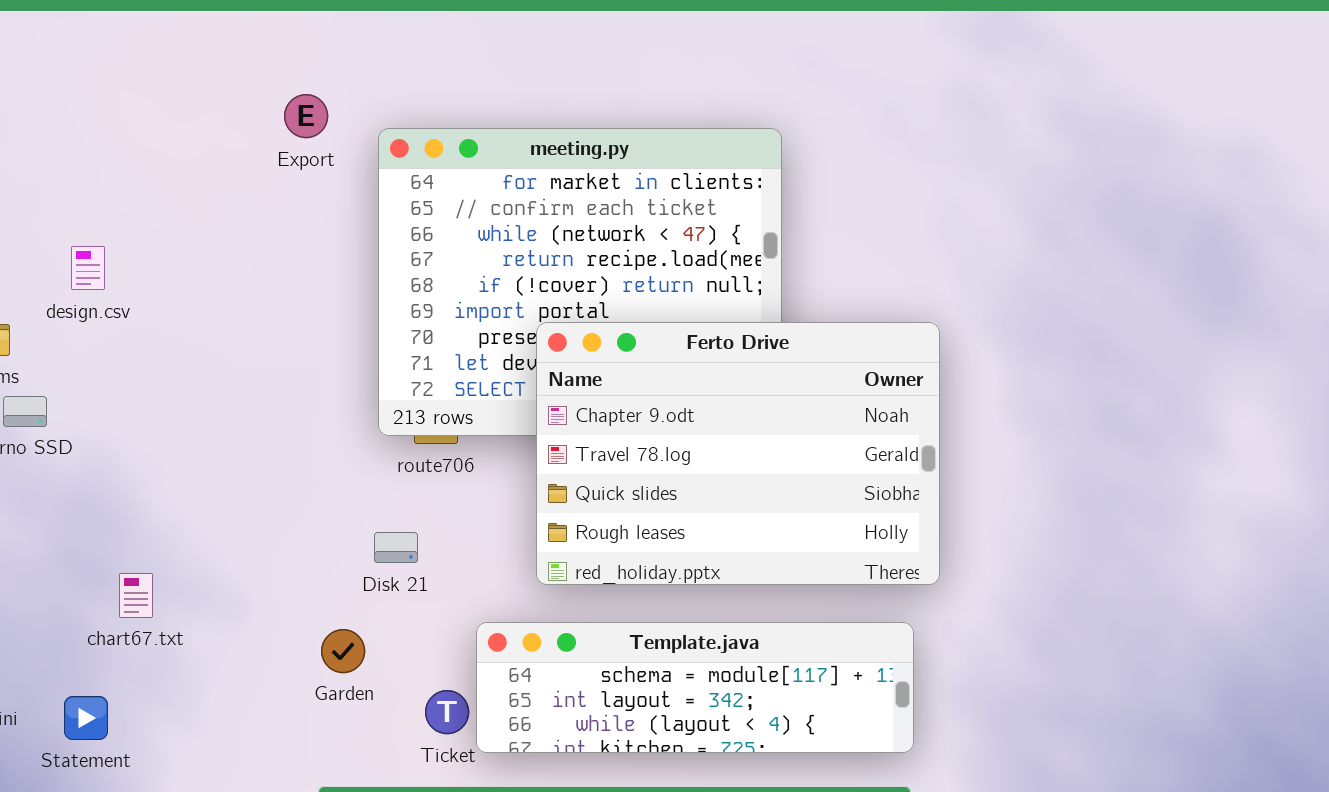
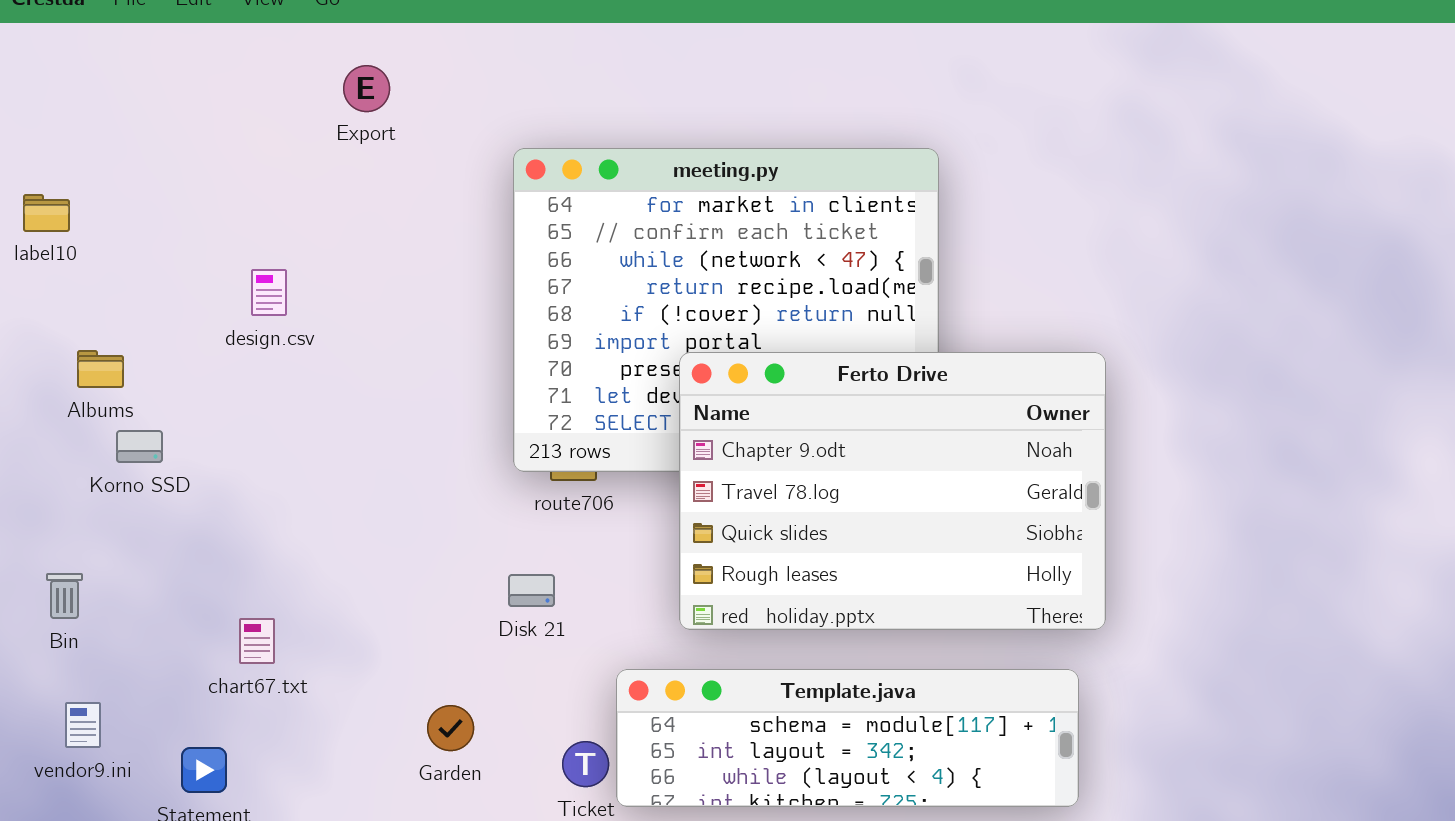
Export: [284,94,328,138] -> [343,65,390,112], moved
design.csv: [71,246,105,290] -> [251,269,287,316], moved
Garden: [321,629,365,673] -> [427,705,474,751], moved

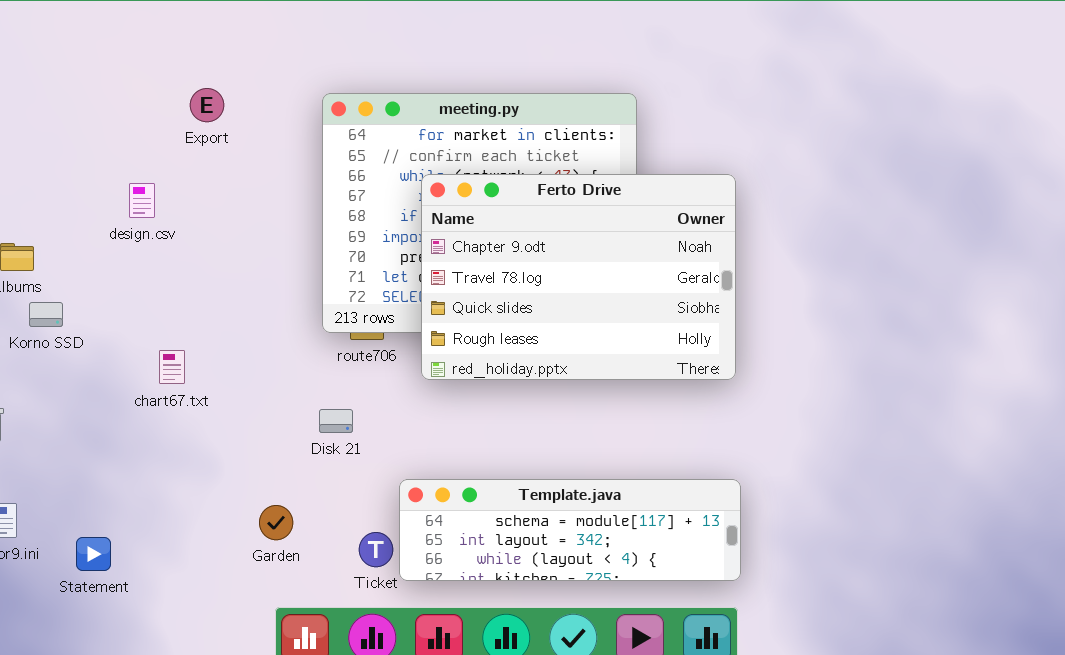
Export: [343,65,390,112] -> [190,88,224,122], moved
Ferto Drive: [679,352,1106,630] -> [421,174,736,380], moved
chart67.txt: [239,618,275,664] -> [159,350,185,384], moved

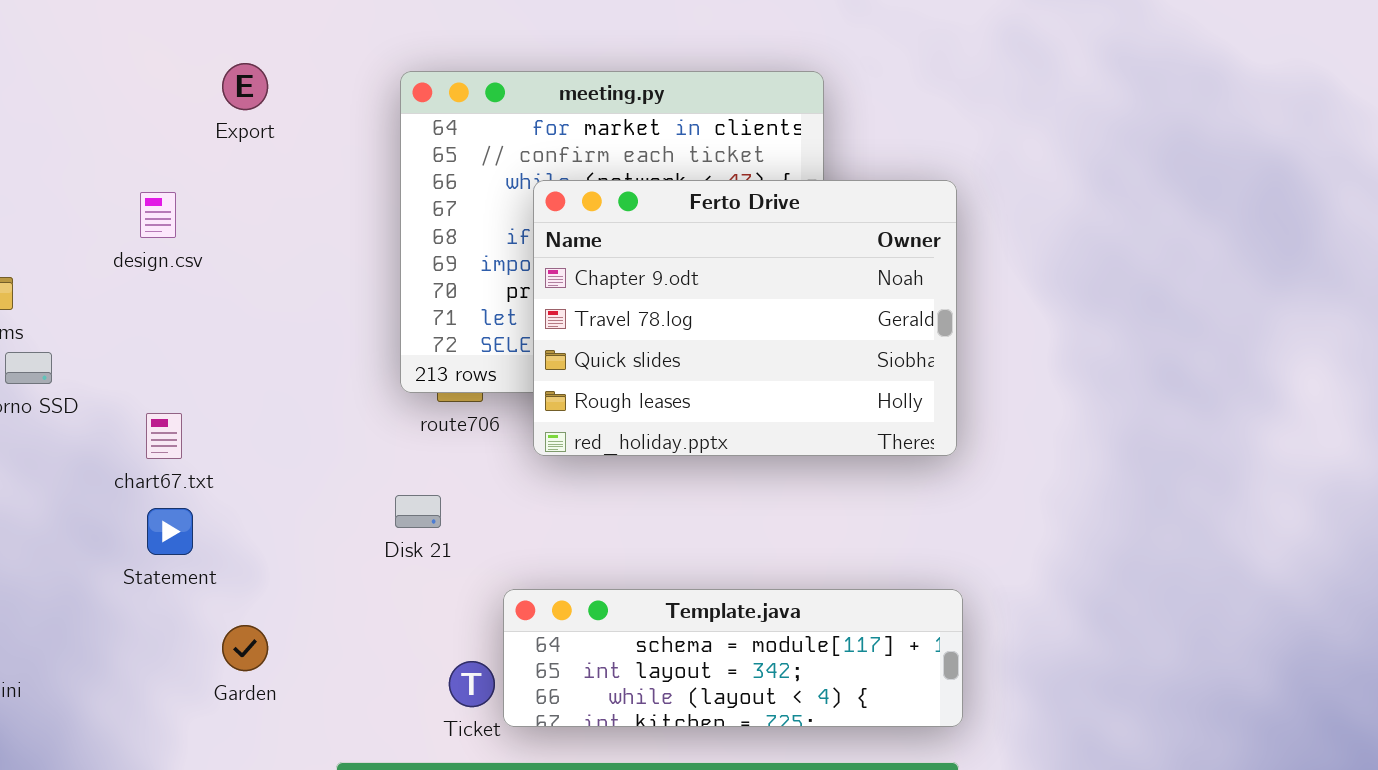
chart67.txt: [159,350,185,384] -> [146,413,182,459], moved
Garden: [259,505,293,540] -> [222,625,268,671], moved
Statement: [76,537,111,571] -> [147,508,193,555], moved

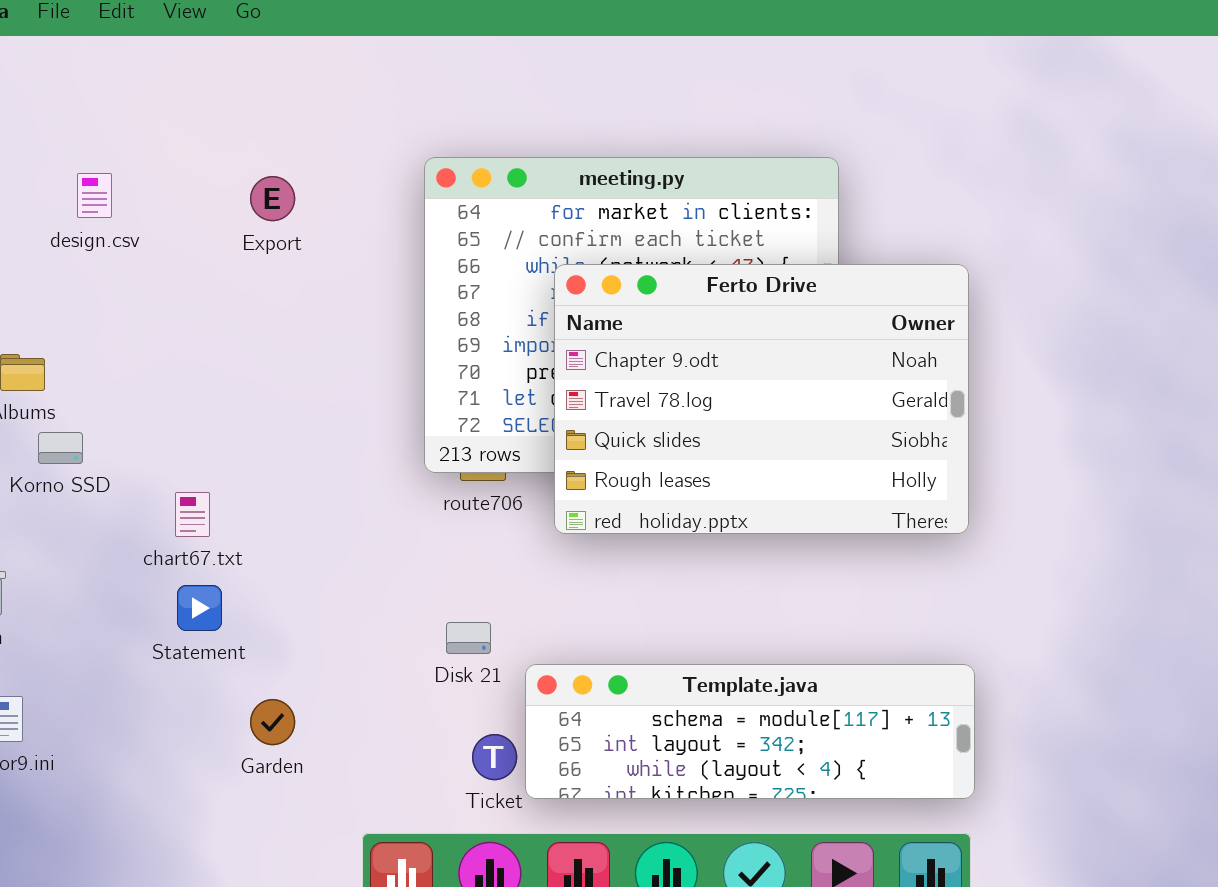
Export: [222,63,268,110] -> [250,176,295,221], moved
design.csv: [140,192,176,238] -> [77,173,112,218], moved
Disk 21: [395,495,441,528] -> [446,622,491,654], moved

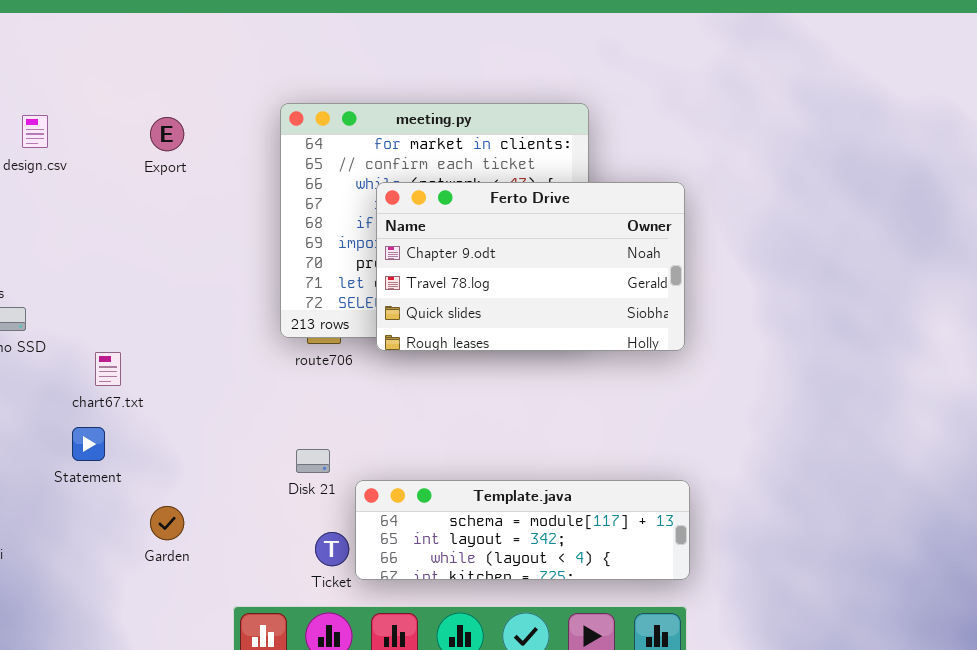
Ferto Drive: [554,264,969,534] -> [376,182,685,351], resized
Statement: [177,585,222,631] -> [72,427,105,461], moved

